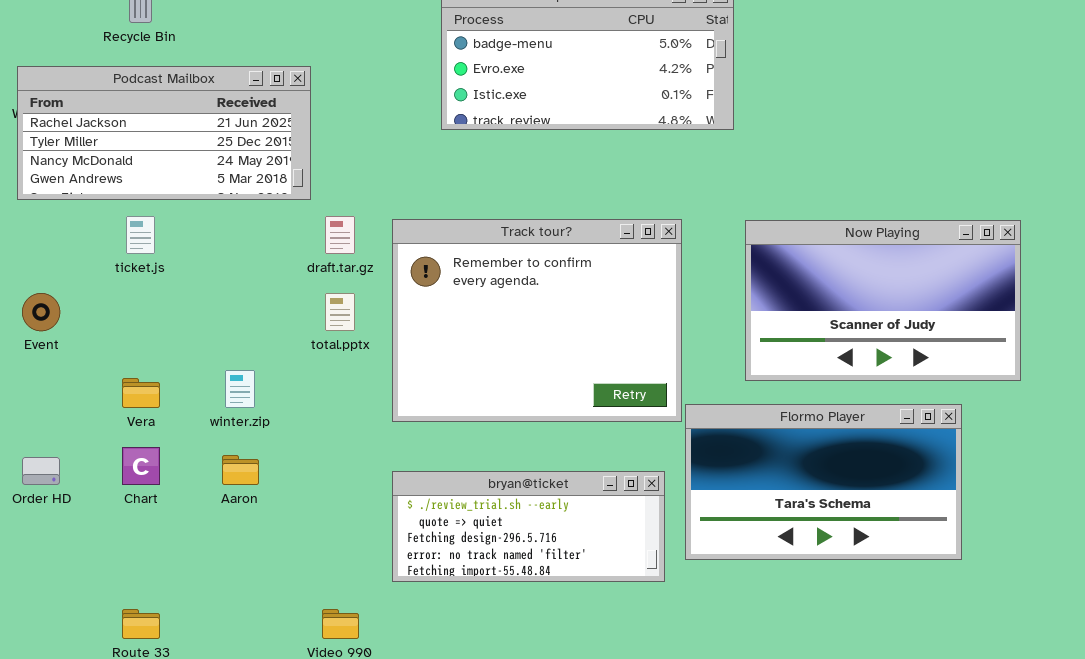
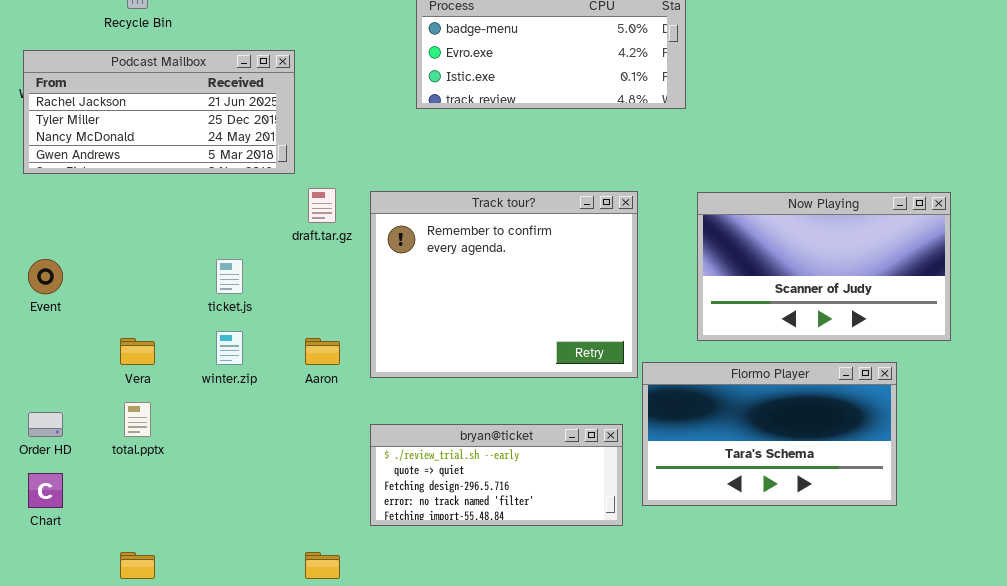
ticket.js: [126,216,155,254] -> [216,259,243,294], moved
total.pptx: [325,293,355,331] -> [124,402,151,437], moved
Chart: [122,447,160,485] -> [28,473,63,508], moved
Aaron: [222,455,259,485] -> [305,338,340,365], moved

